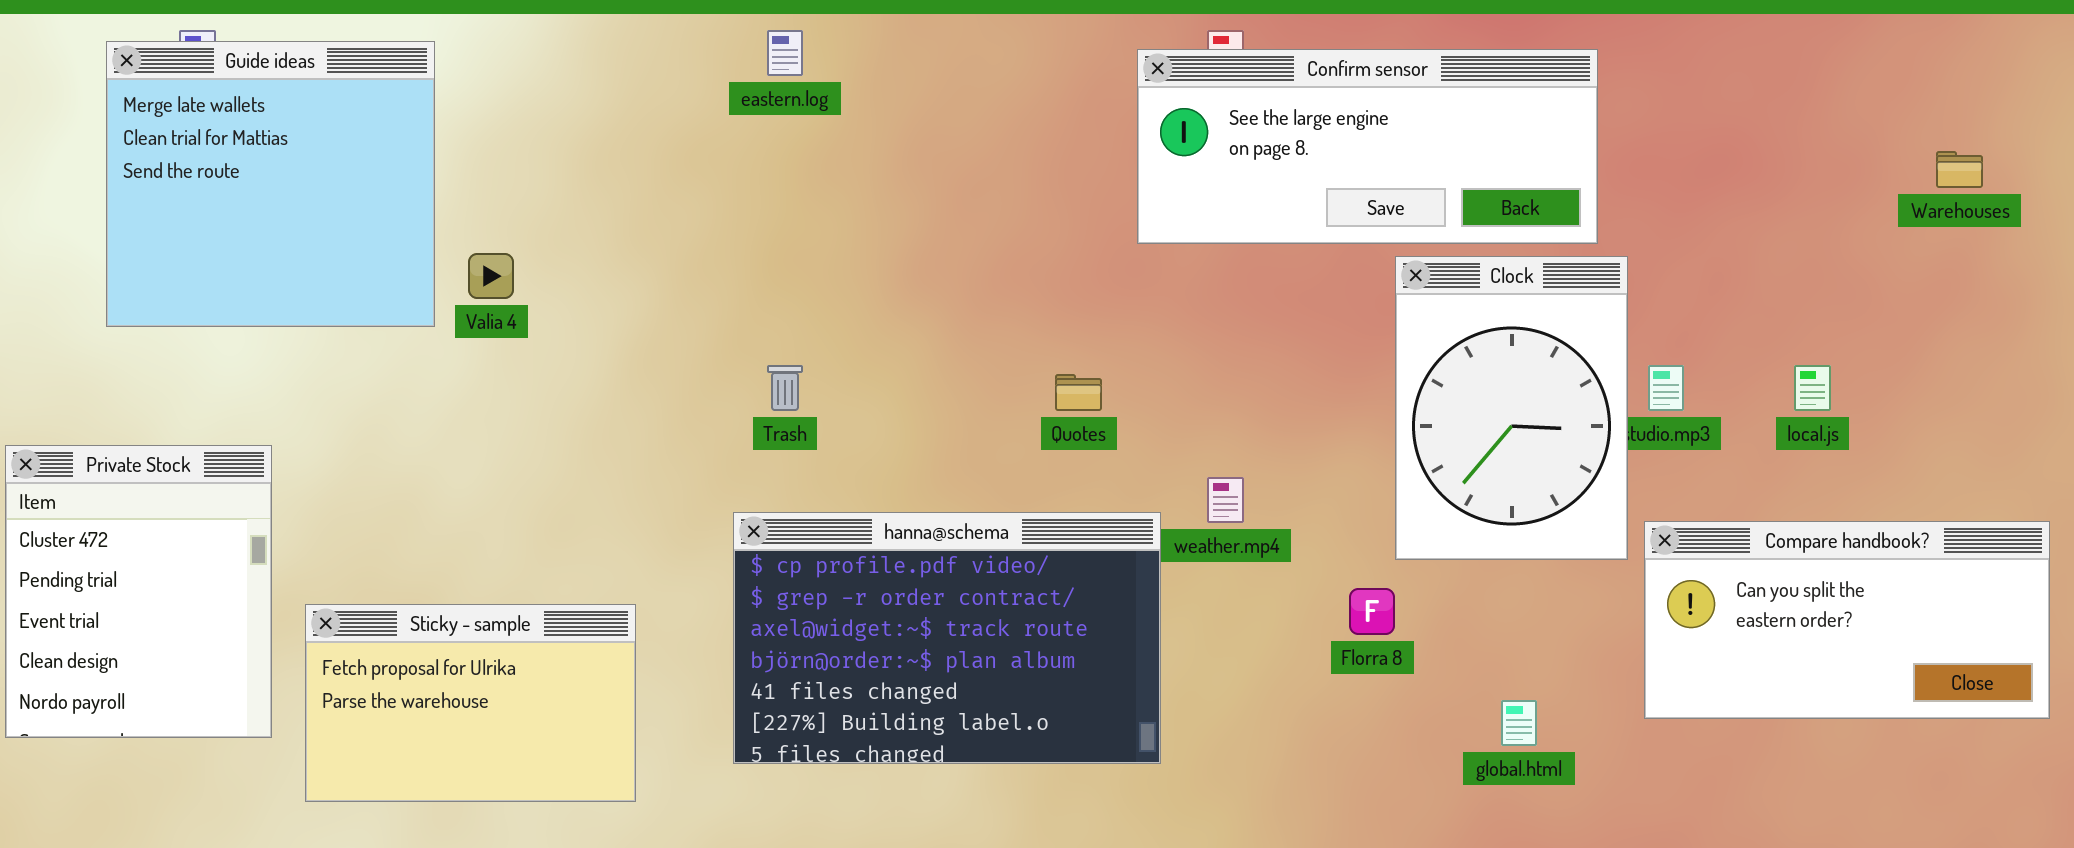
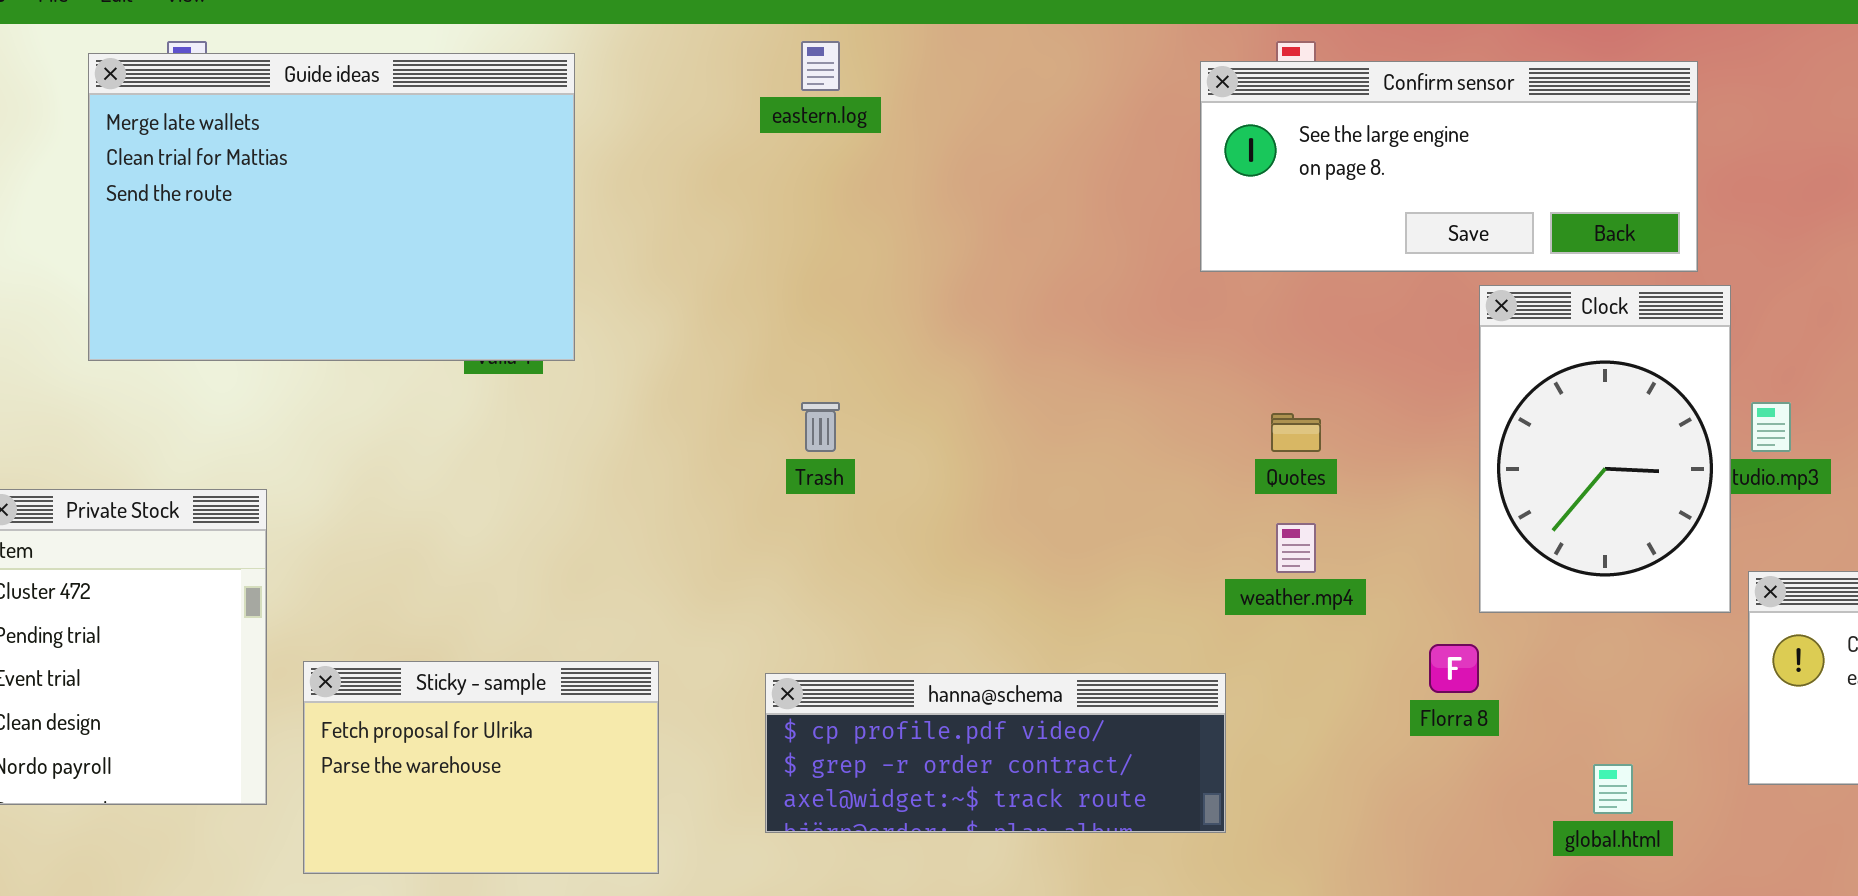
Guide ideas: [106,41,435,327] -> [88,53,575,361], resized
Quotes: [1055,374,1102,411] -> [1271,413,1321,452], moved
hanna@schema: [733,512,1161,764] -> [765,673,1226,833], resized

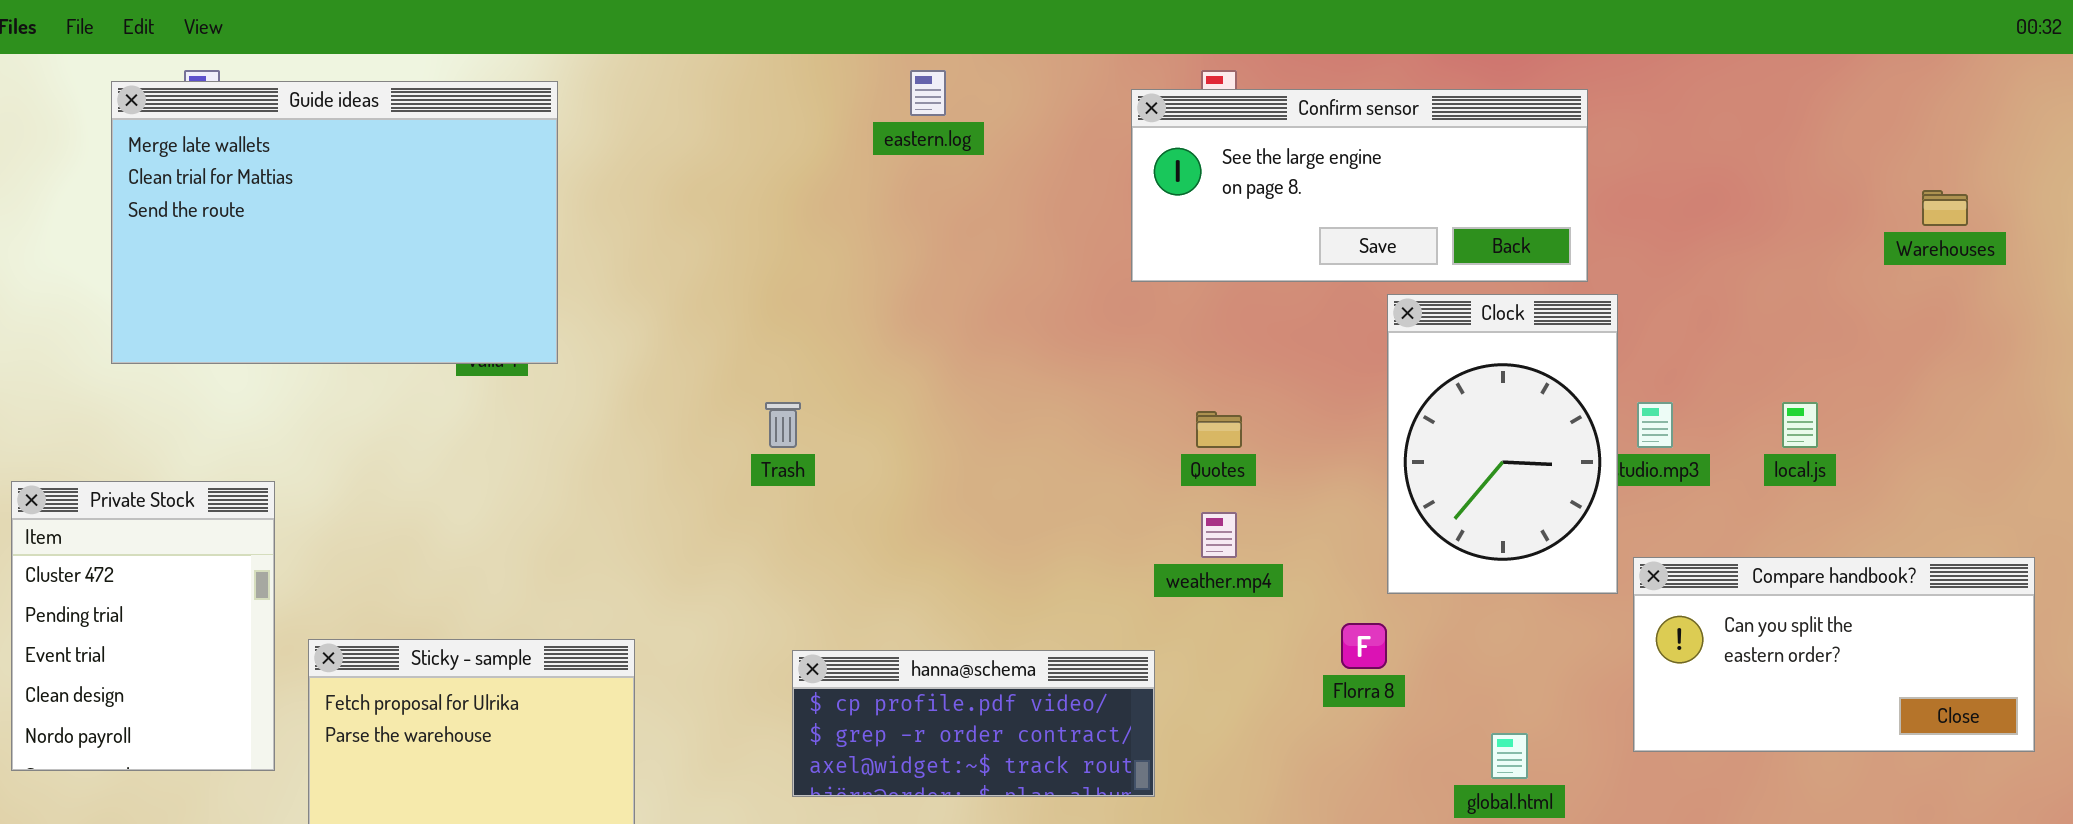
eastern.log: [801,41,840,91] -> [910,70,946,116], moved
hanna@schema: [765,673,1226,833] -> [792,650,1155,797], resized

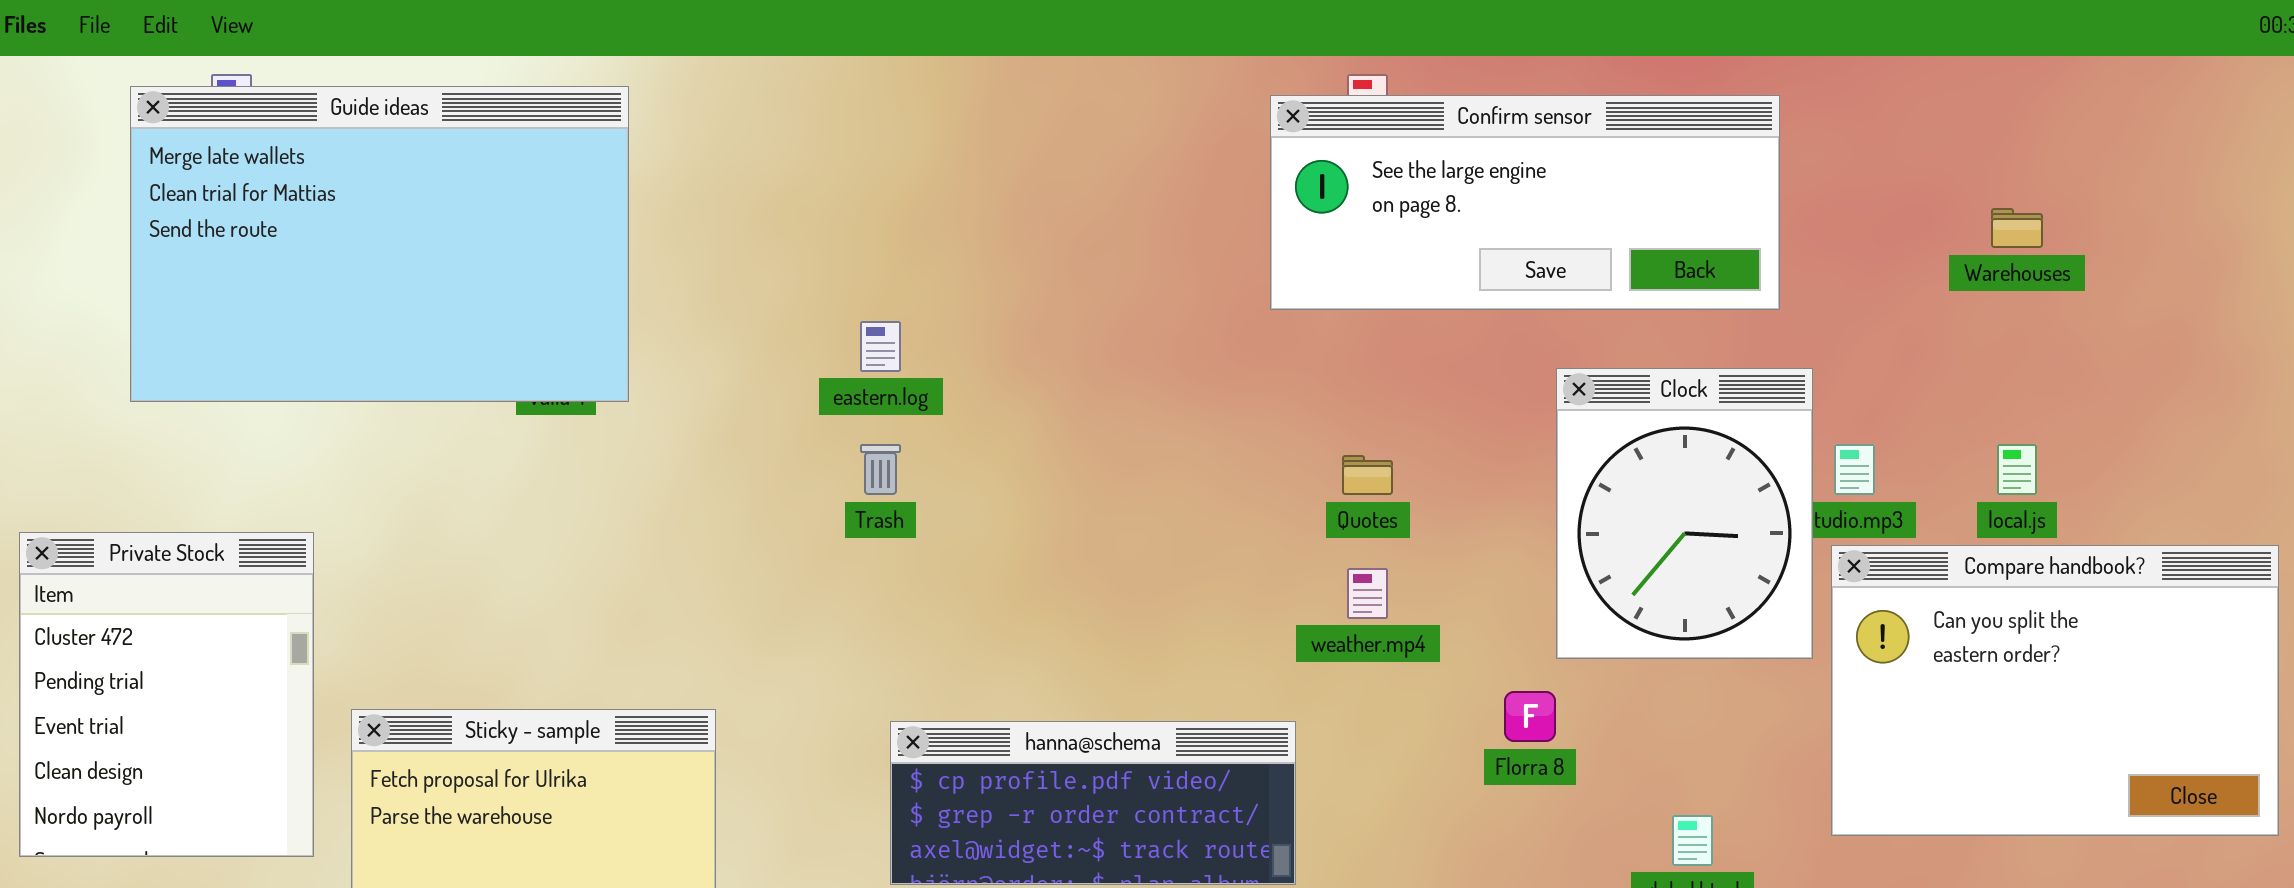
eastern.log: [910,70,946,116] -> [860,321,901,372], moved
Warehouses: [1922,190,1968,226] -> [1991,208,2043,248], moved
Clock: [1387,294,1618,594] -> [1556,368,1813,659], resized
Compare handbook?: [1633,557,2035,752] -> [1831,545,2279,836], resized

